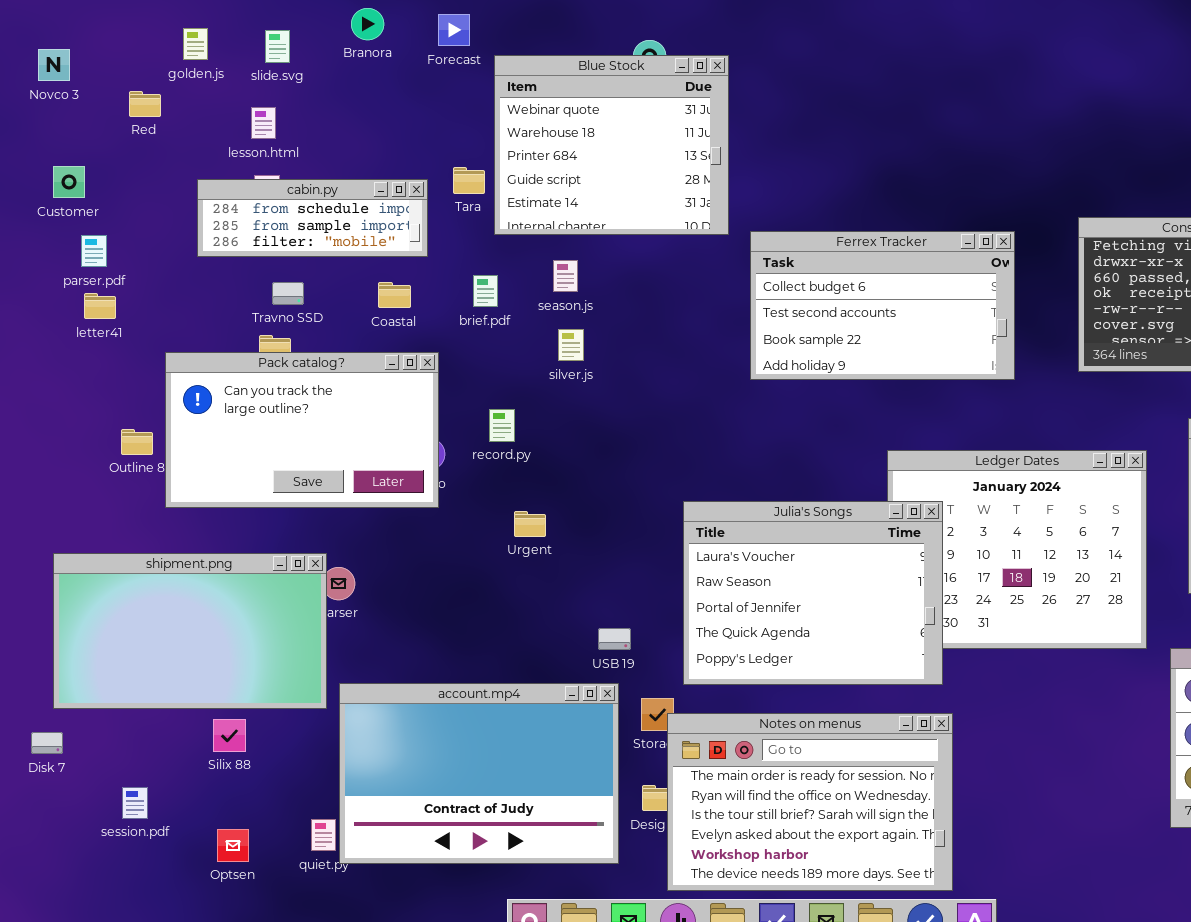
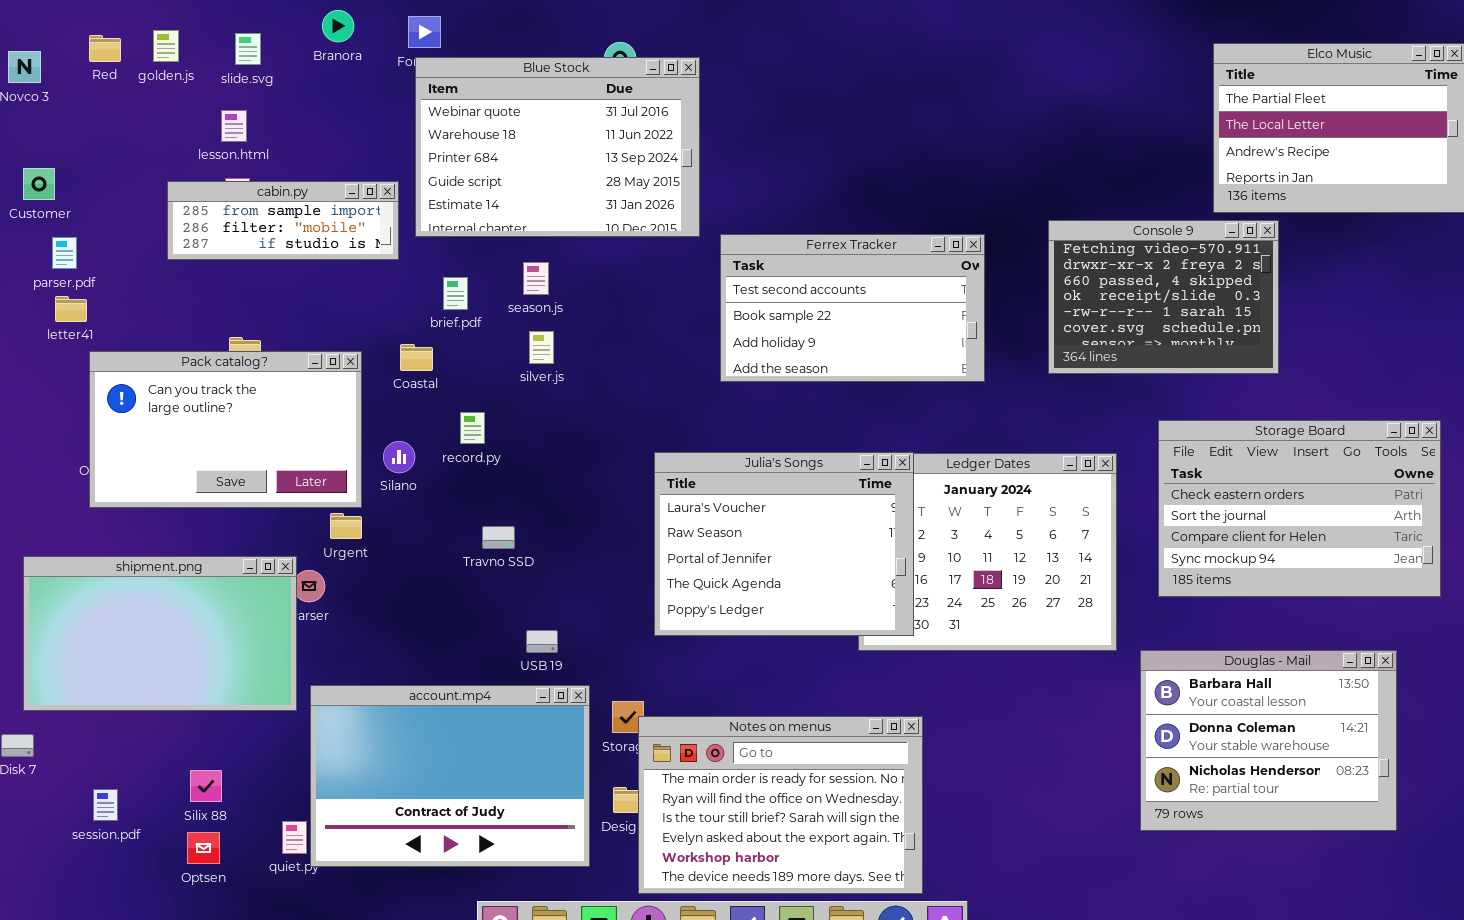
Blue Stock: [494,55,729,235] -> [415,57,700,237], resized
Red: [129,91,161,117] -> [89,35,121,62], moved
cabin.py: [197,179,428,257] -> [167,181,399,260], scrolled down 1 row
Ferrex Tracker: [750,231,1015,380] -> [720,234,985,382], scrolled down 1 row
Travno SSD: [272,282,304,305] -> [482,526,515,549], moved
Coastal: [378,282,411,308] -> [400,344,433,371], moved
Pack catalog?: [165,352,439,508] -> [89,351,362,508], moved
Julia's Songs: [683,501,943,685] -> [654,452,914,636], moved
Urgent: [514,511,546,537] -> [330,513,362,539], moved
USB 19: [598,628,631,650] -> [526,630,558,653], moved
Silix 88: [213,719,246,752] -> [190,770,222,802], moved

